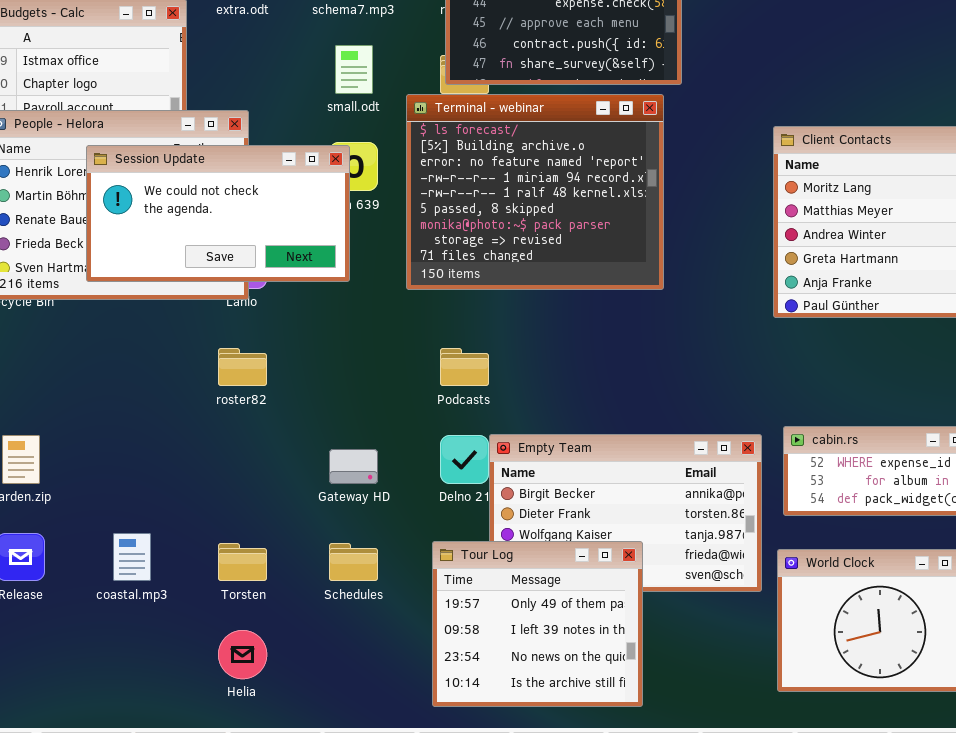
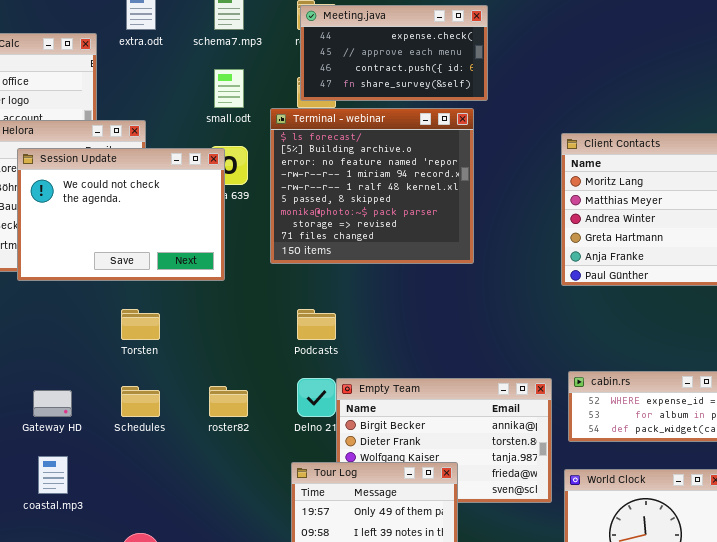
Session Update: [86,145,350,282] -> [17,148,225,281], resized
roster82: [218,348,267,386] -> [209,386,248,417], moved
Gateway HD: [329,449,378,484] -> [33,390,72,417], moved
Torsten: [218,543,267,581] -> [121,309,160,340], moved
Schedules: [329,543,378,581] -> [121,386,160,417], moved

